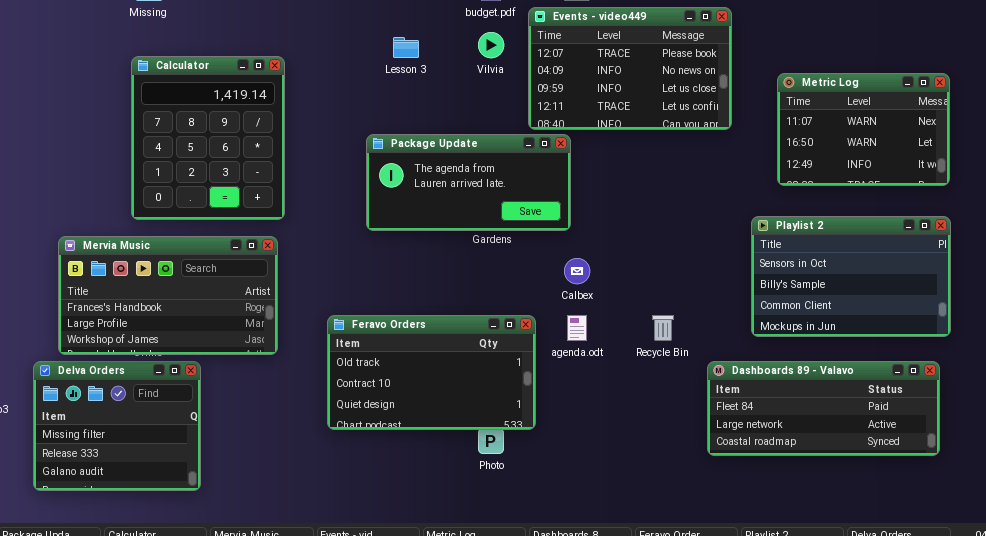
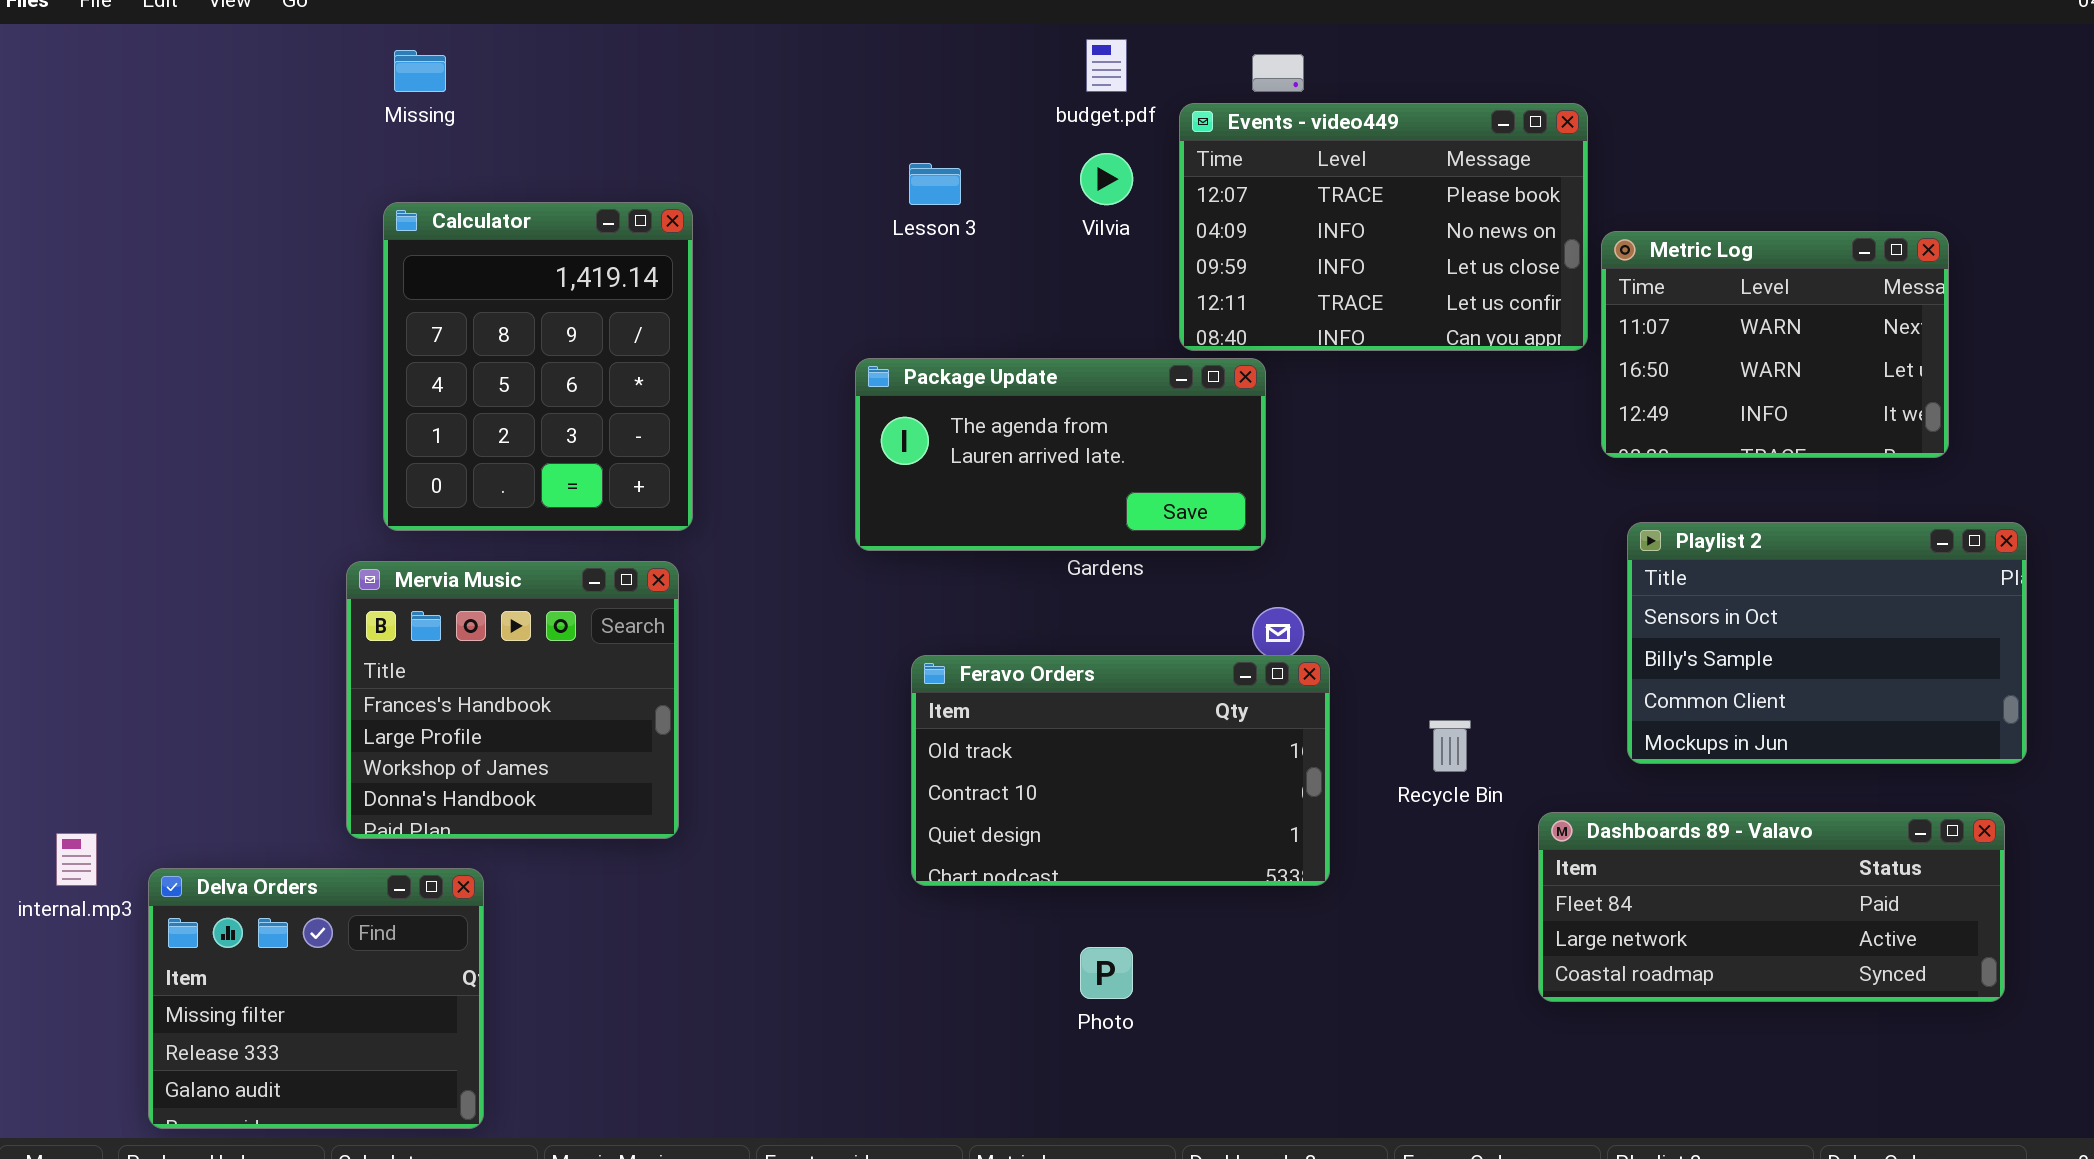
Metric Log: [777,73,950,186] -> [1601,231,1949,458], moved
Mervia Music: [58,236,278,355] -> [346,561,679,839], resized
Feravo Orders: [327,315,536,430] -> [911,655,1330,886], moved
Delva Orders: [33,361,201,491] -> [148,868,484,1129], moved

